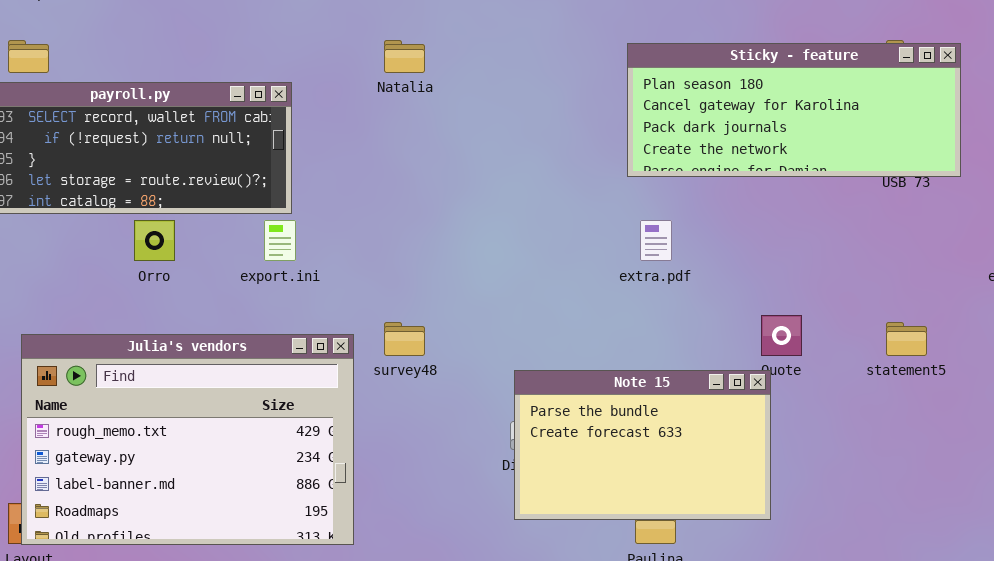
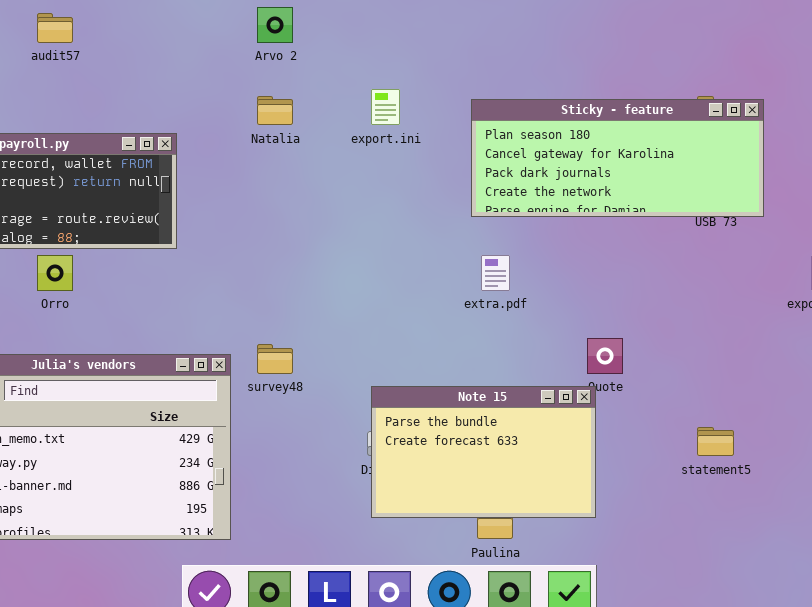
export.ini: [264,220,296,261] -> [371,89,400,125], moved
statement5: [886,322,927,356] -> [697,427,734,456], moved

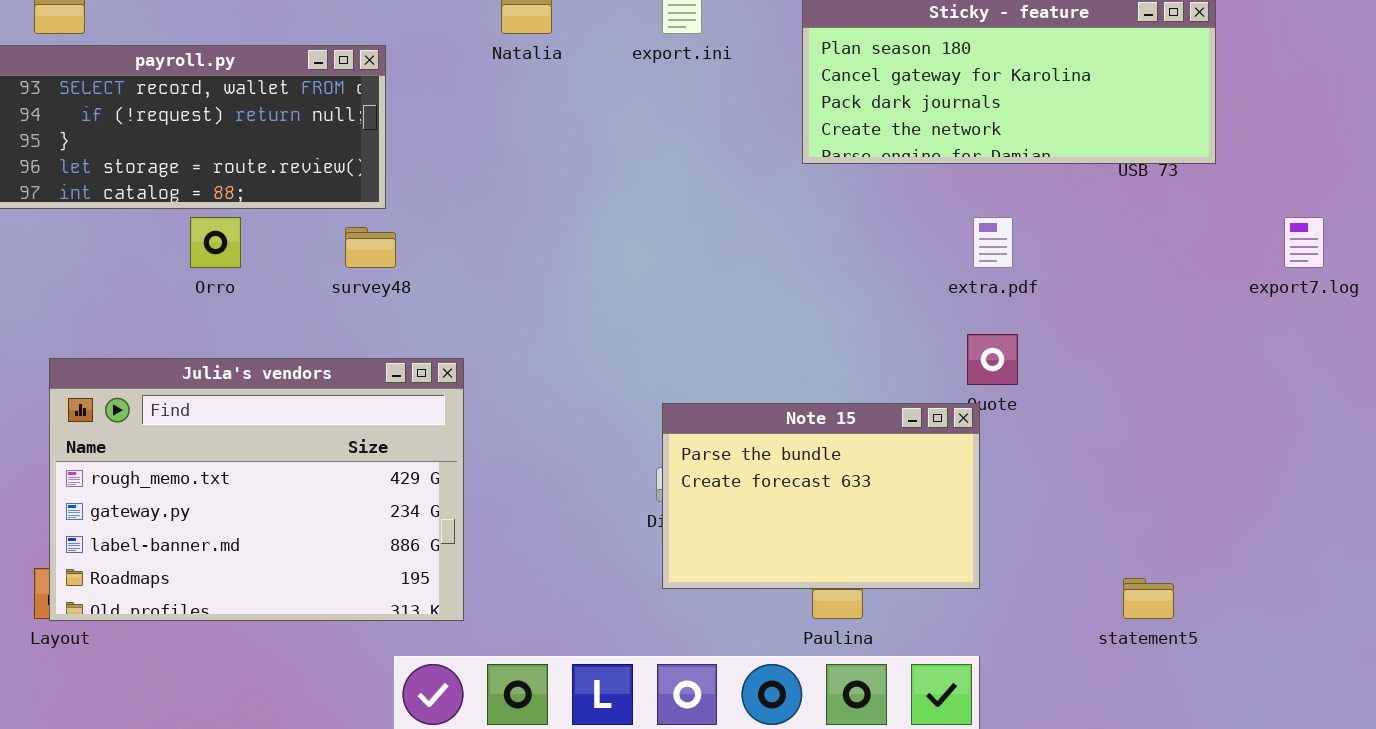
extra.pdf: [481,255,510,291] -> [973,217,1013,268], moved
survey48: [257,344,293,374] -> [345,227,396,268], moved
statement5: [697,427,734,456] -> [1123,578,1174,619], moved

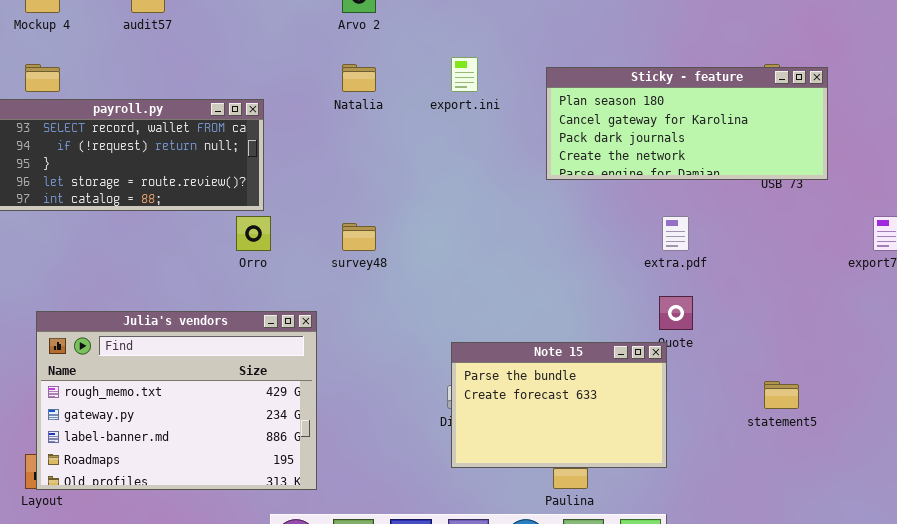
Orro: [190,217,241,268] -> [236,216,271,251], moved
survey48: [345,227,396,268] -> [342,223,376,251], moved
statement5: [1123,578,1174,619] -> [764,381,799,409], moved

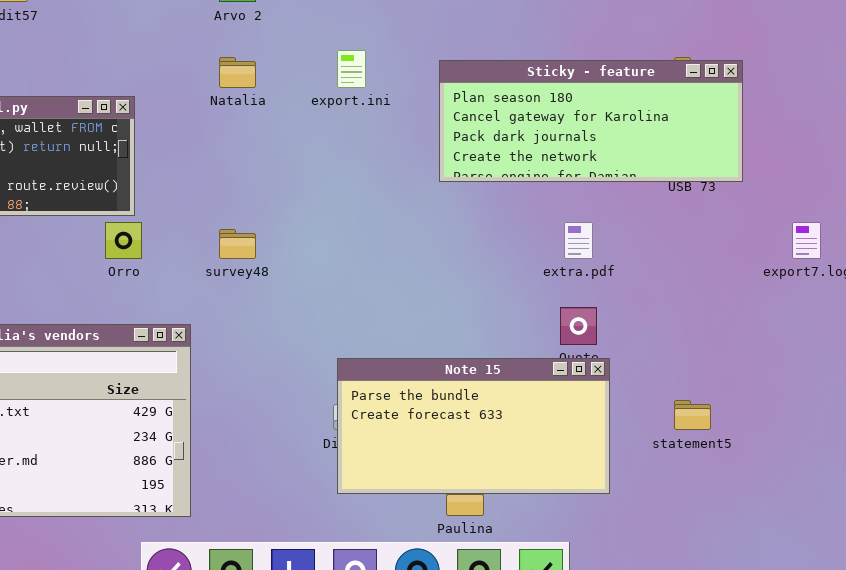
Note 15: [451,342,667,468] -> [337,358,610,494], resized

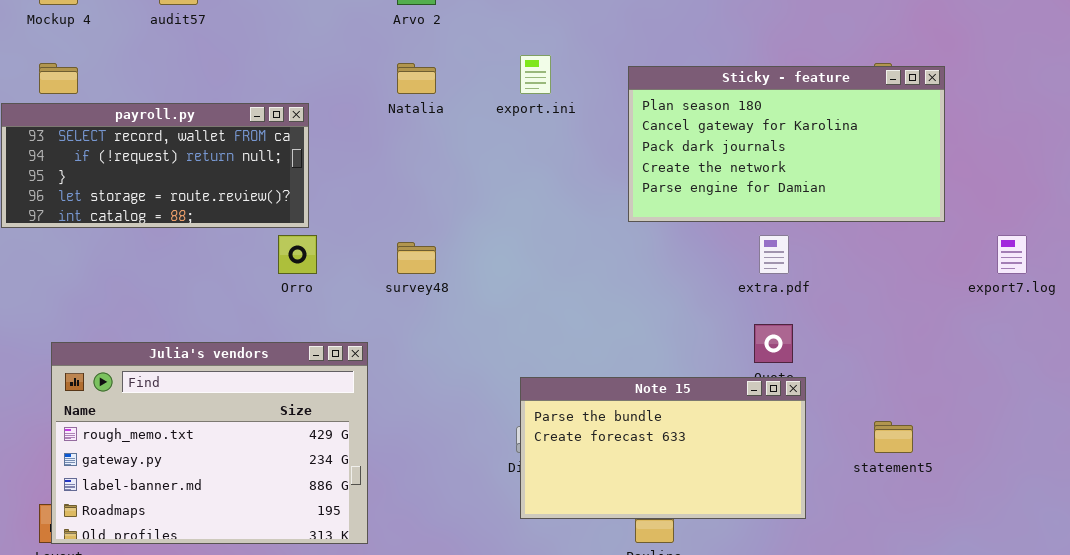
Sticky - feature: [439,60,743,182] -> [628,66,945,222], resized

